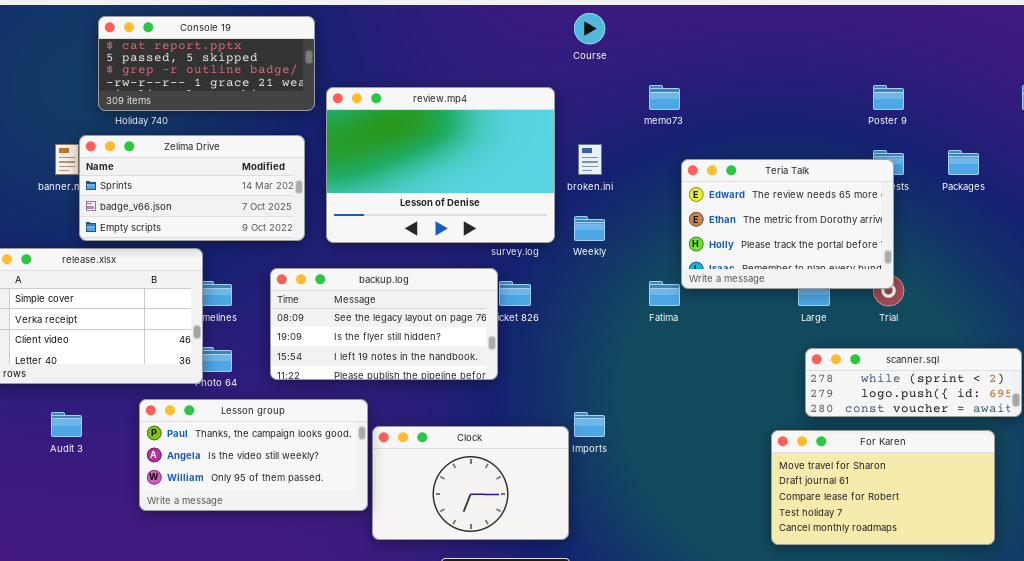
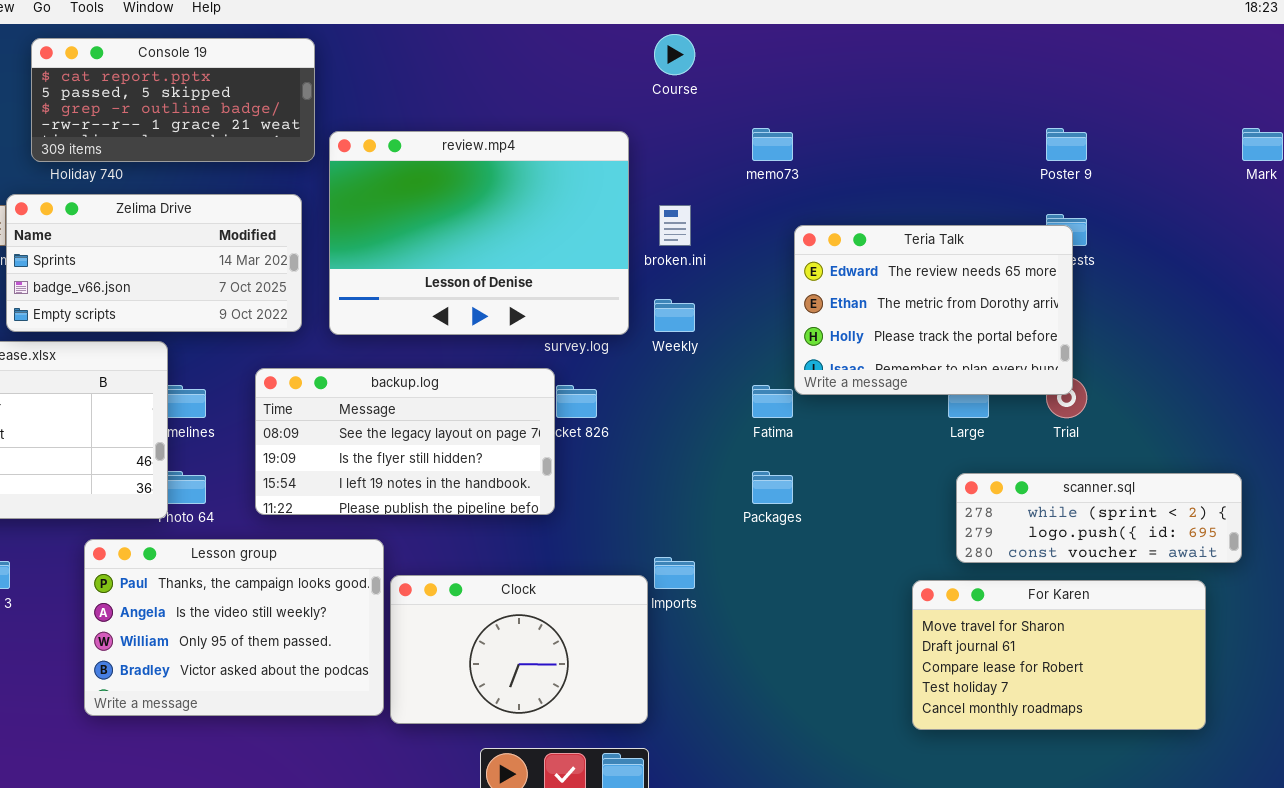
Packages: [948,150,979,175] -> [752,471,793,504], moved
Lesson group: [139,399,368,511] -> [84,539,384,716], resized

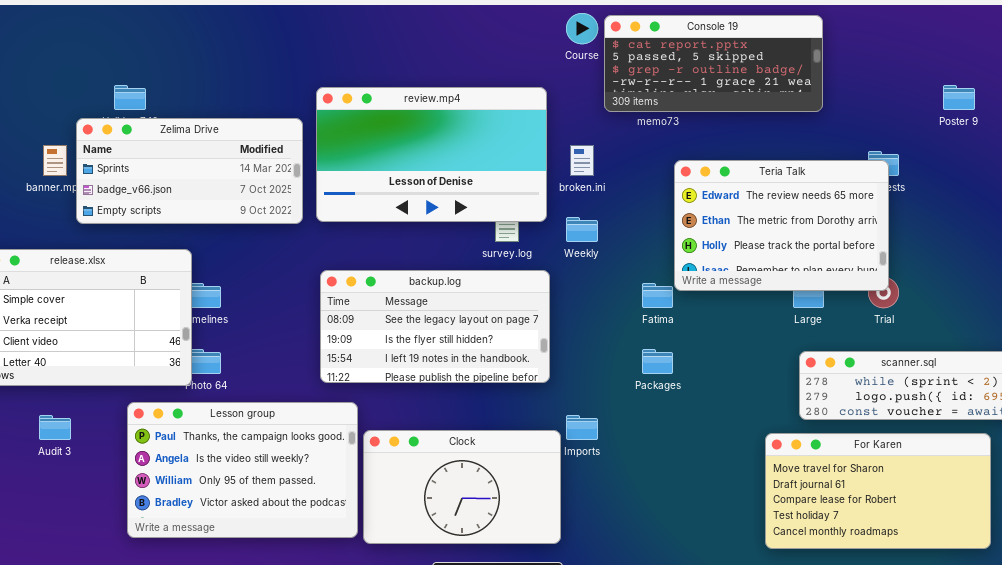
Console 19: [31,38,315,162] -> [604,15,823,112], moved
Poster 9: [1046,128,1087,161] -> [943,85,975,110], moved
review.mp4: [329,131,629,335] -> [316,87,547,222], resized
Zelima Drive: [6,194,302,332] -> [76,118,303,224], moved
backup.log: [255,368,555,515] -> [320,270,550,383], moved

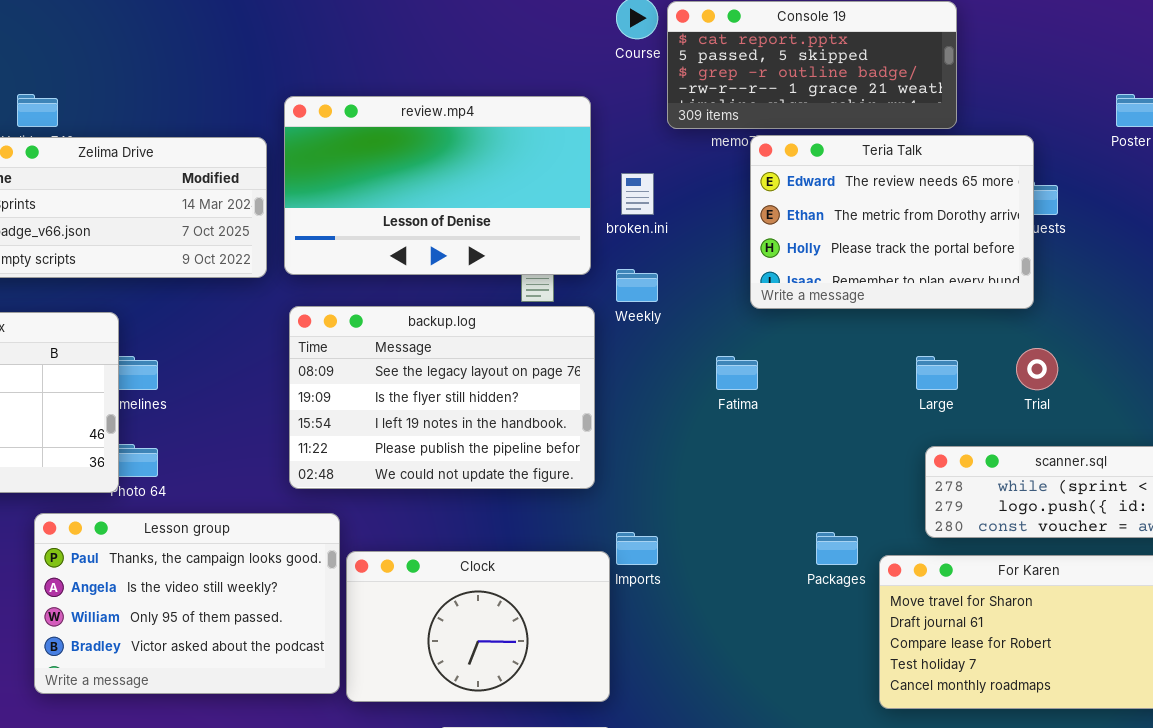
Teria Talk: [674,160,889,291] -> [750,135,1034,309], moved
backup.log: [320,270,550,383] -> [289,306,595,489], resized
Packages: [642,349,673,374] -> [816,532,858,565], moved

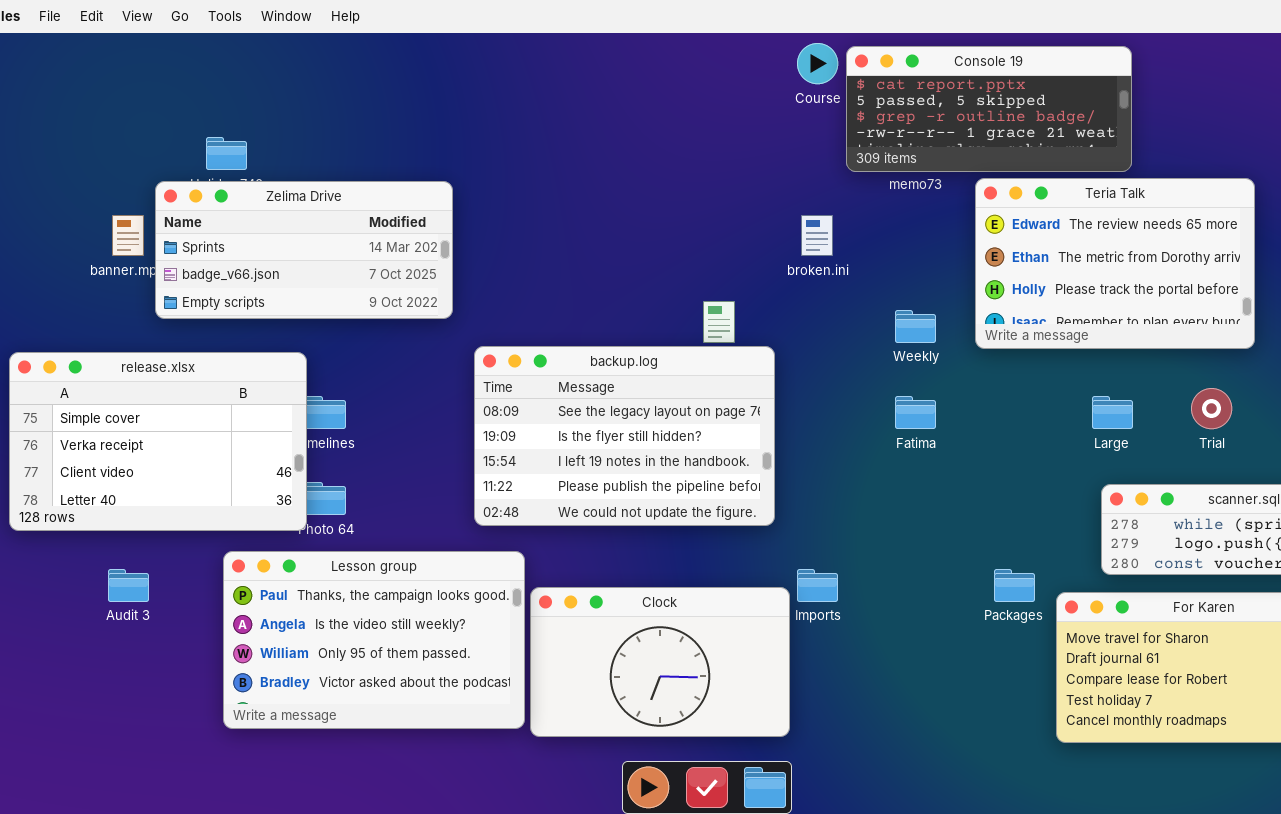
review.mp4: [284,96,591,275] -> none, closed
Teria Talk: [750,135,1034,309] -> [975,178,1255,349], moved
Weekly: [616,269,658,302] -> [895,310,936,343], moved

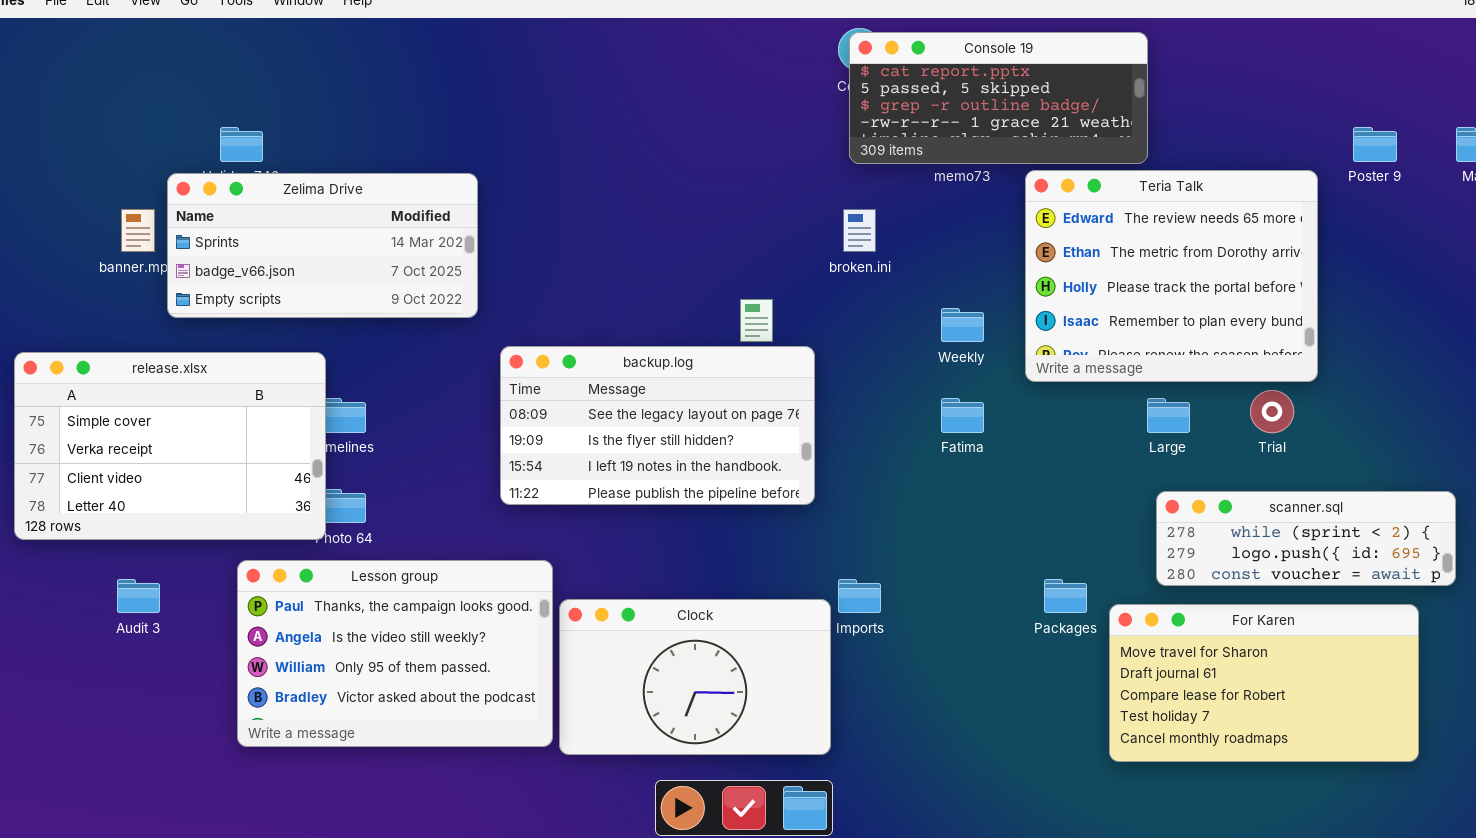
Console 19: [846,46,1132,172] -> [849,32,1148,164], moved
Teria Talk: [975,178,1255,349] -> [1025,170,1318,382], resized
backup.log: [474,346,775,526] -> [500,346,815,505], resized

